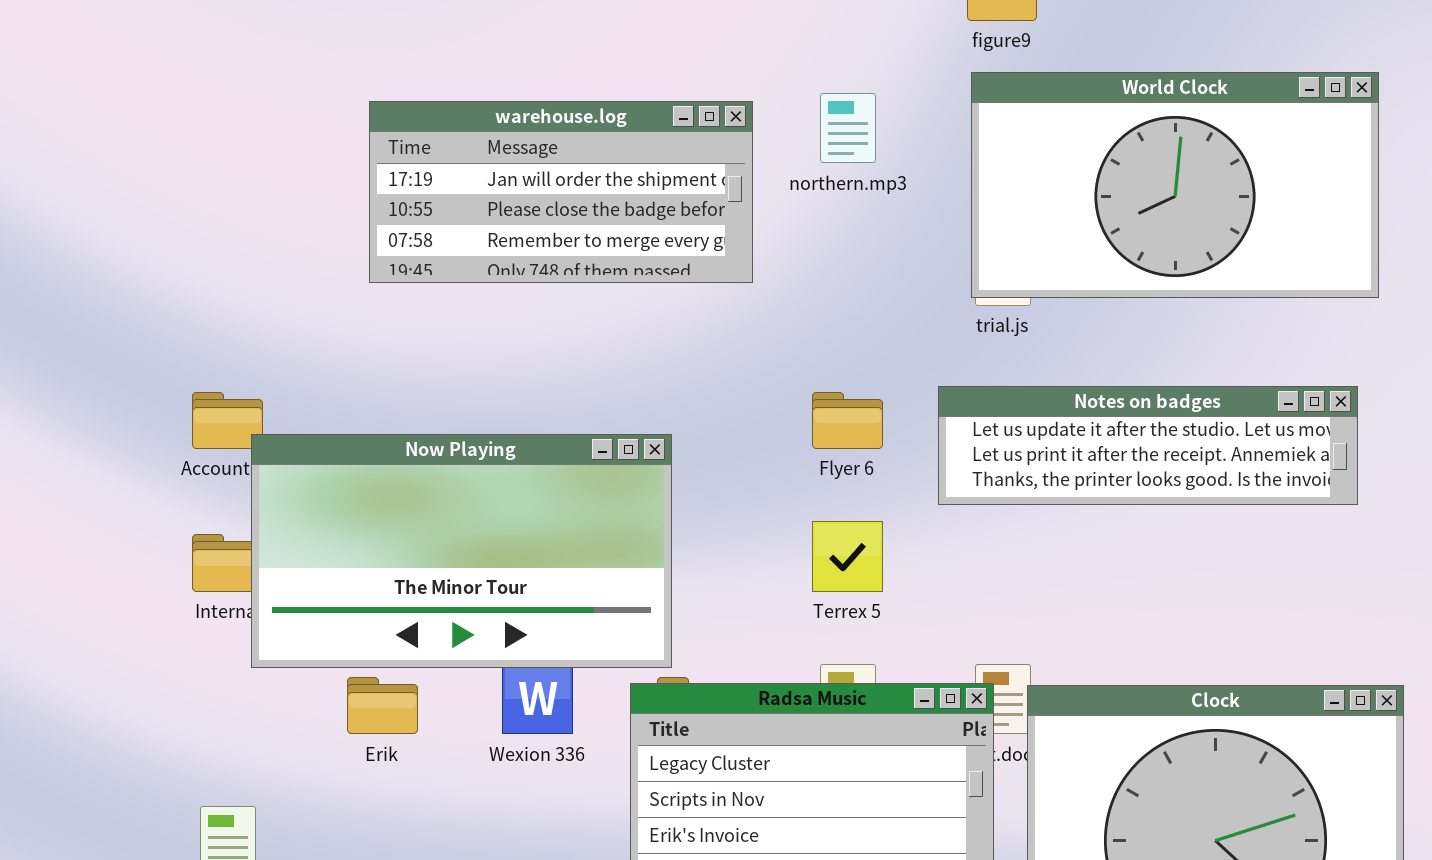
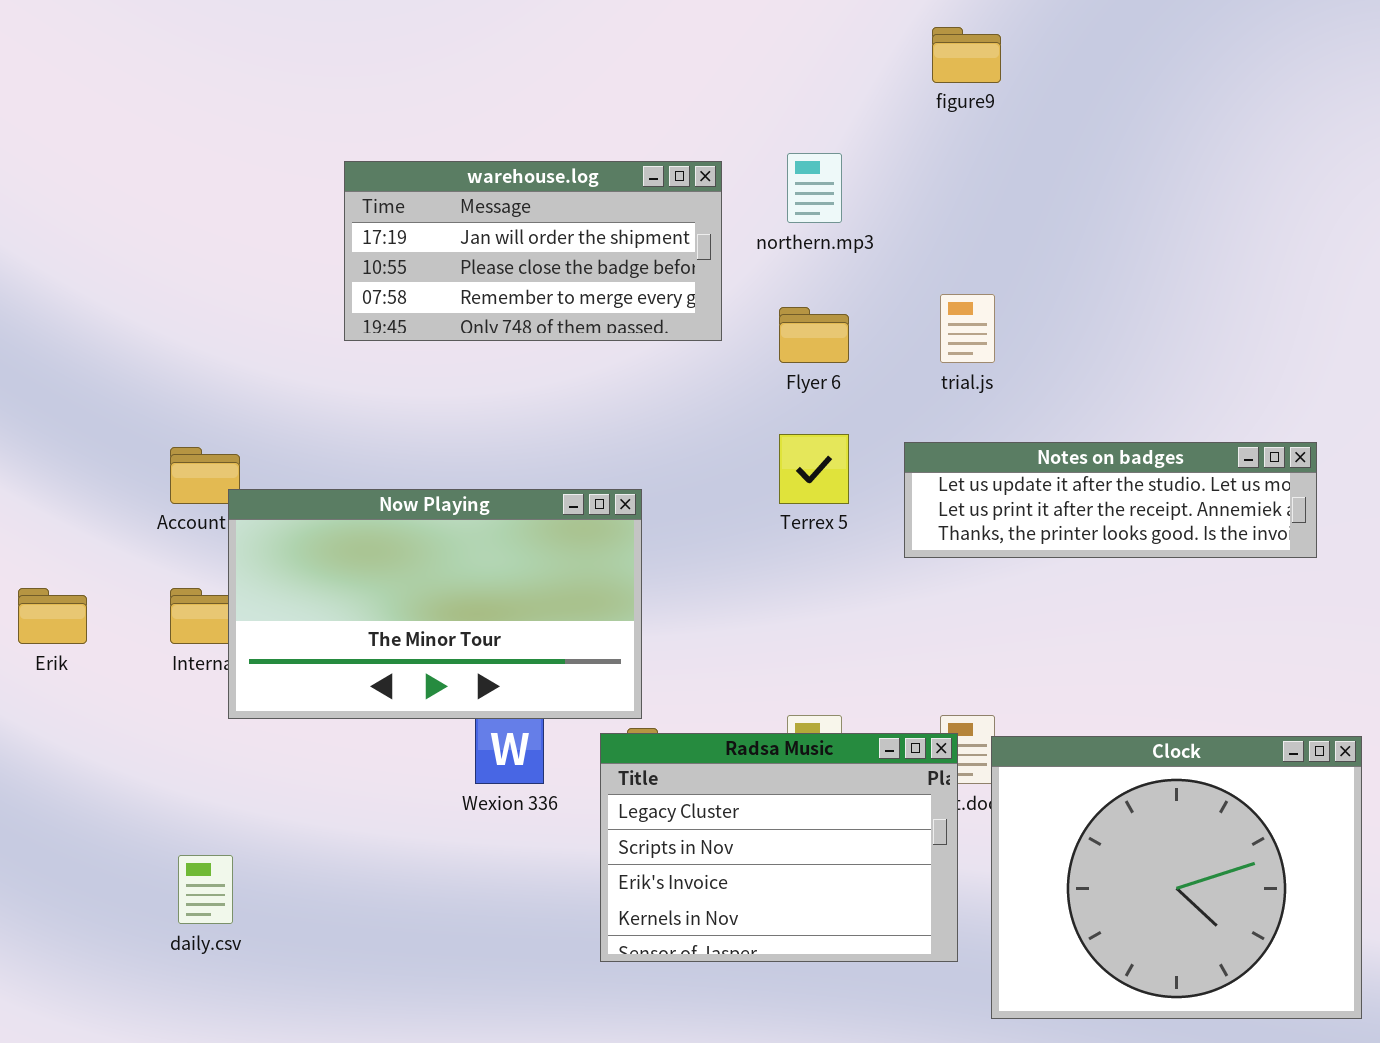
World Clock: [971,72,1379,298] -> none, closed
Flyer 6: [812,392,883,449] -> [779,307,849,363], moved
Terrex 5: [812,521,883,592] -> [779,434,849,504], moved
Erik: [347,677,418,734] -> [18,588,87,644], moved

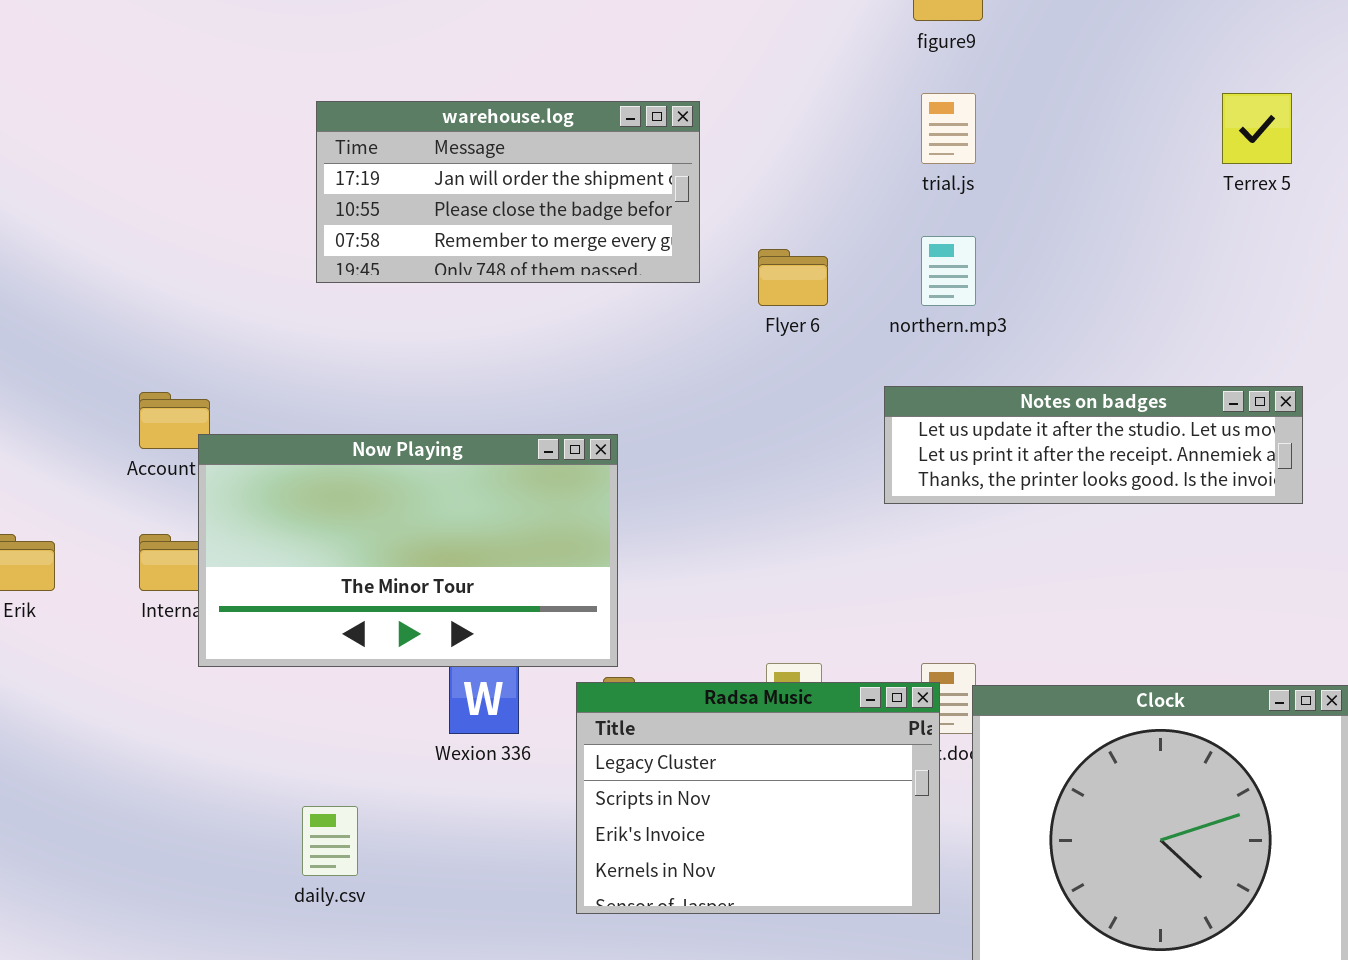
northern.mp3: [787,153,842,223] -> [921,236,976,306], moved
trial.js: [940,294,995,363] -> [921,93,976,164], moved
Terrex 5: [779,434,849,504] -> [1222,93,1292,164], moved
daily.csv: [178,855,233,924] -> [302,806,358,876], moved

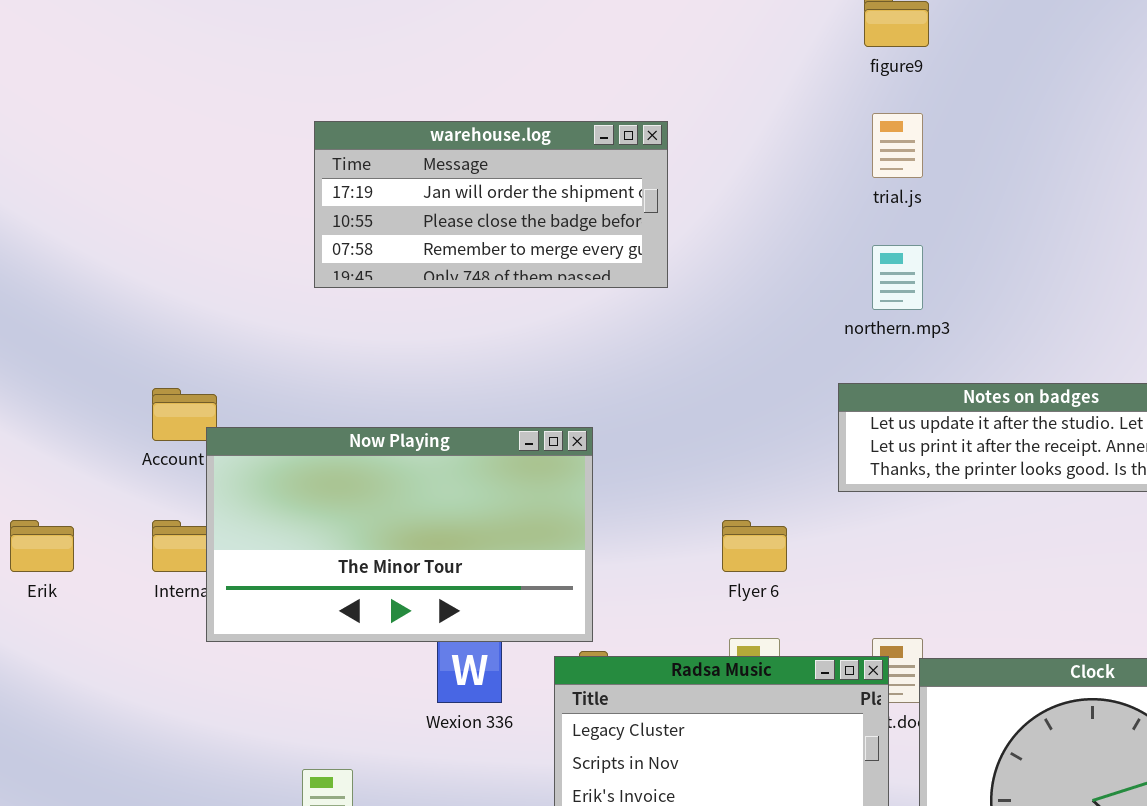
Flyer 6: [758,249,828,306] -> [722,520,787,572], moved

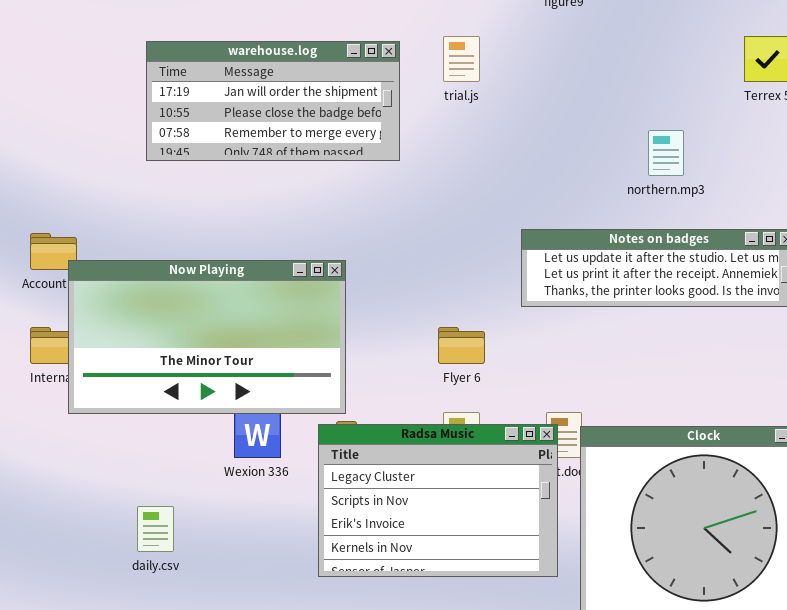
trial.js: [872,113,923,178] -> [443,36,480,82], moved
northern.mp3: [872,245,923,310] -> [648,130,684,176], moved

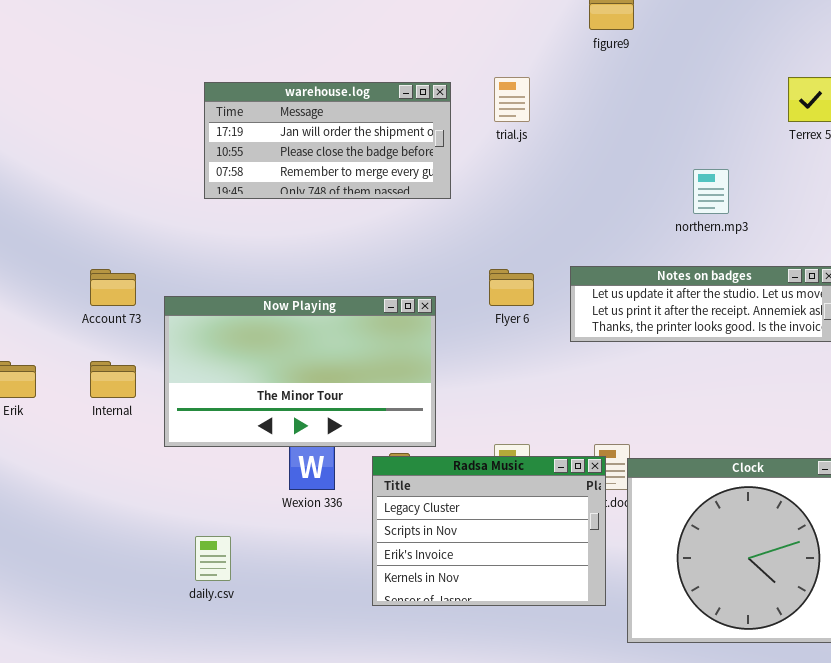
Now Playing: [68,260,346,414] -> [164,296,436,447], moved
Flyer 6: [438,327,485,364] -> [489,269,534,306], moved

